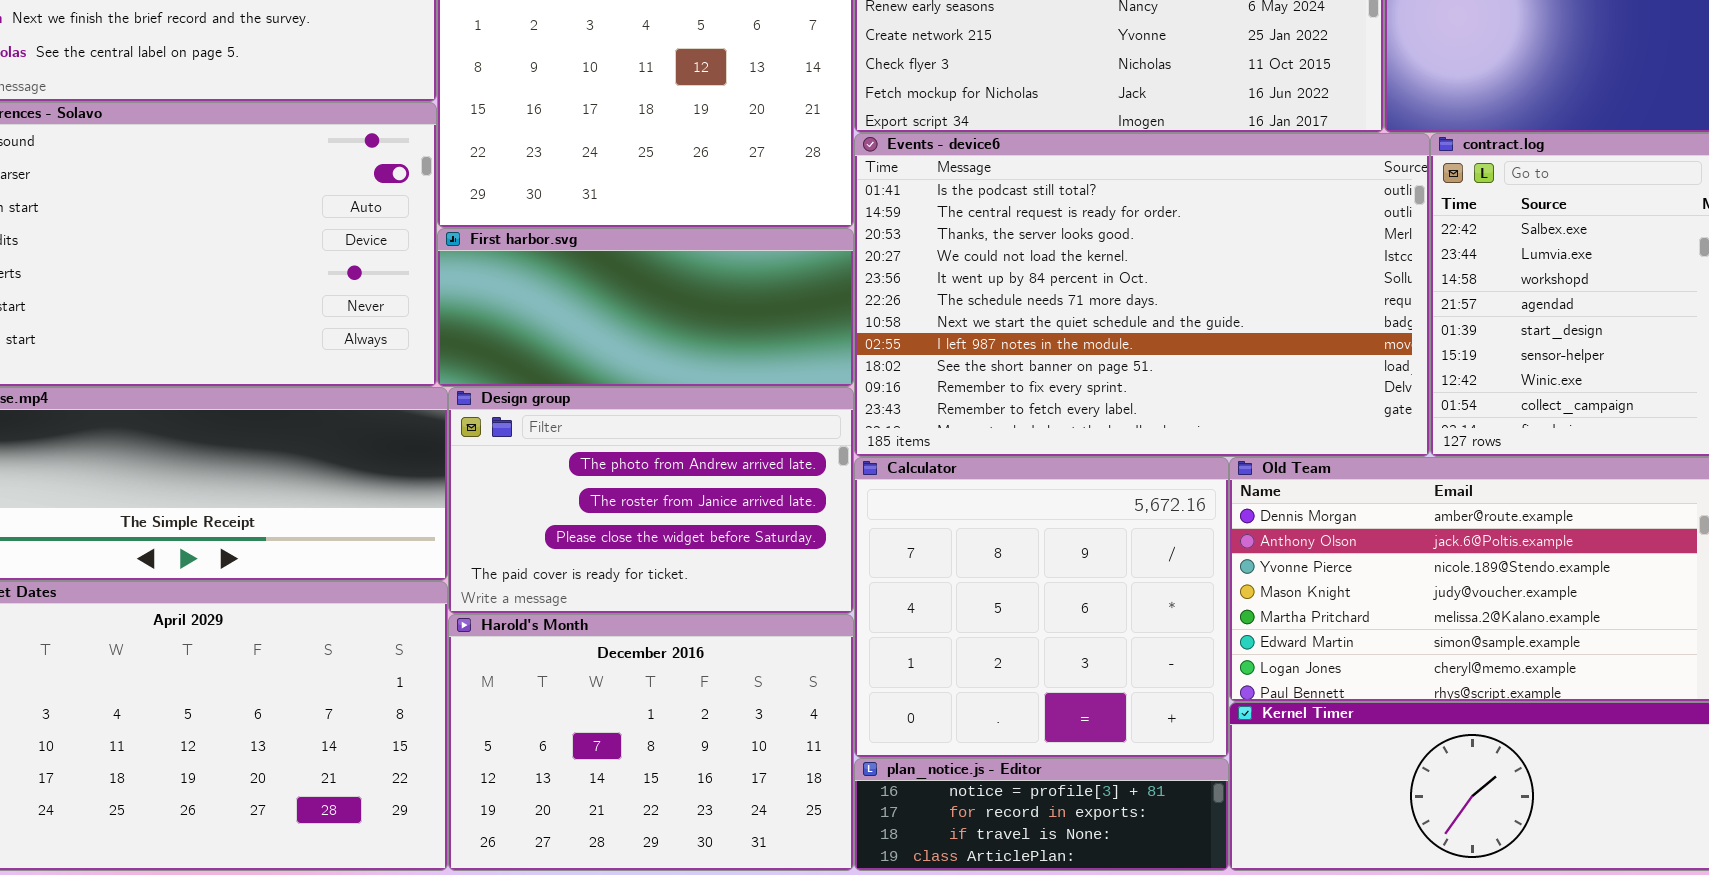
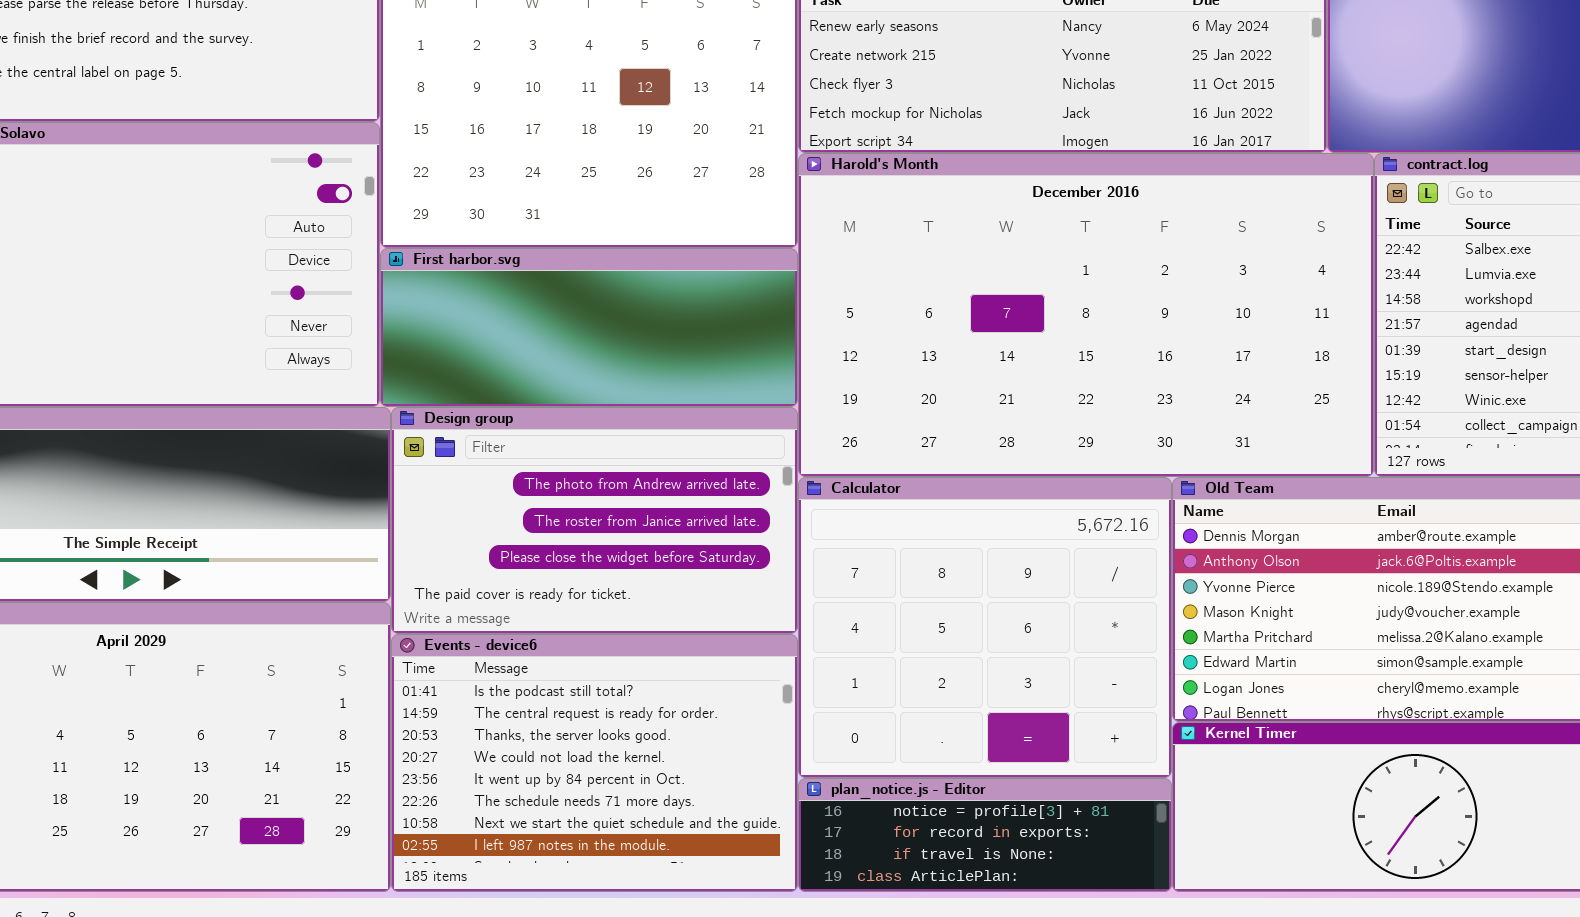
Events - device6: [854,133,1430,457] -> [391,634,798,892], moved, resized
Harold's Month: [448,614,854,871] -> [798,153,1374,477], moved, resized

